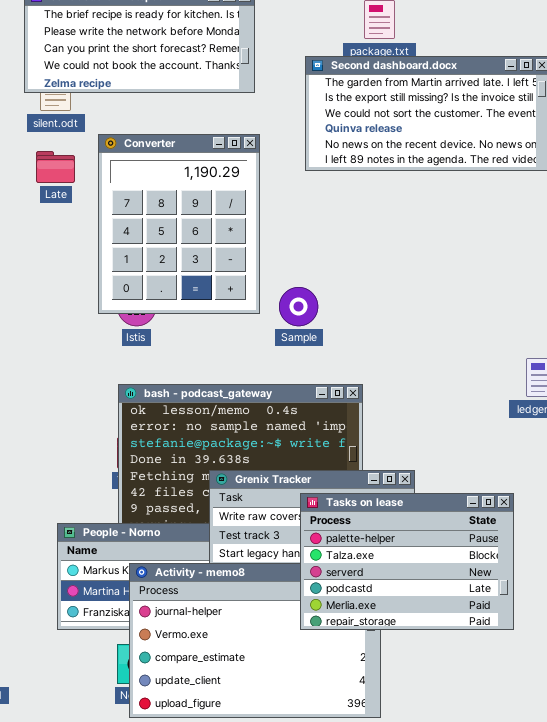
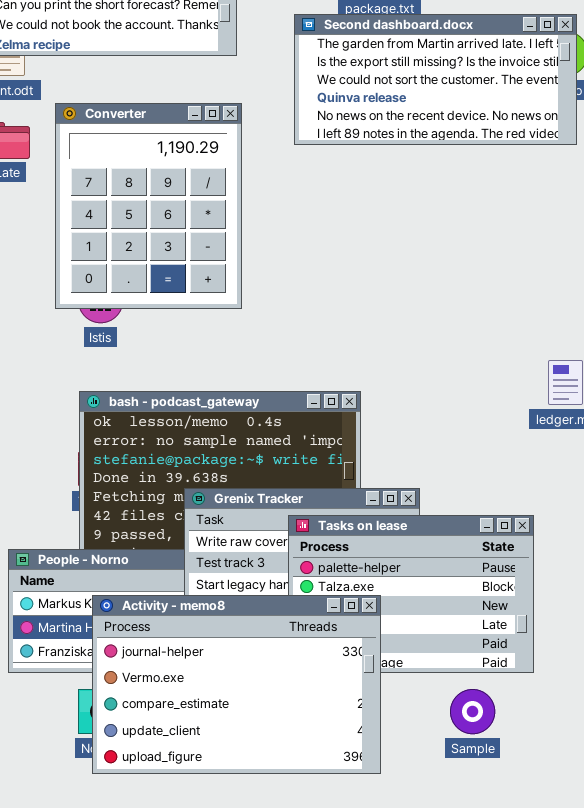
Sample: [279,287,318,326] -> [450,689,495,734], moved
Activity - memo8: [129,563,381,718] -> [92,595,381,774], raised

